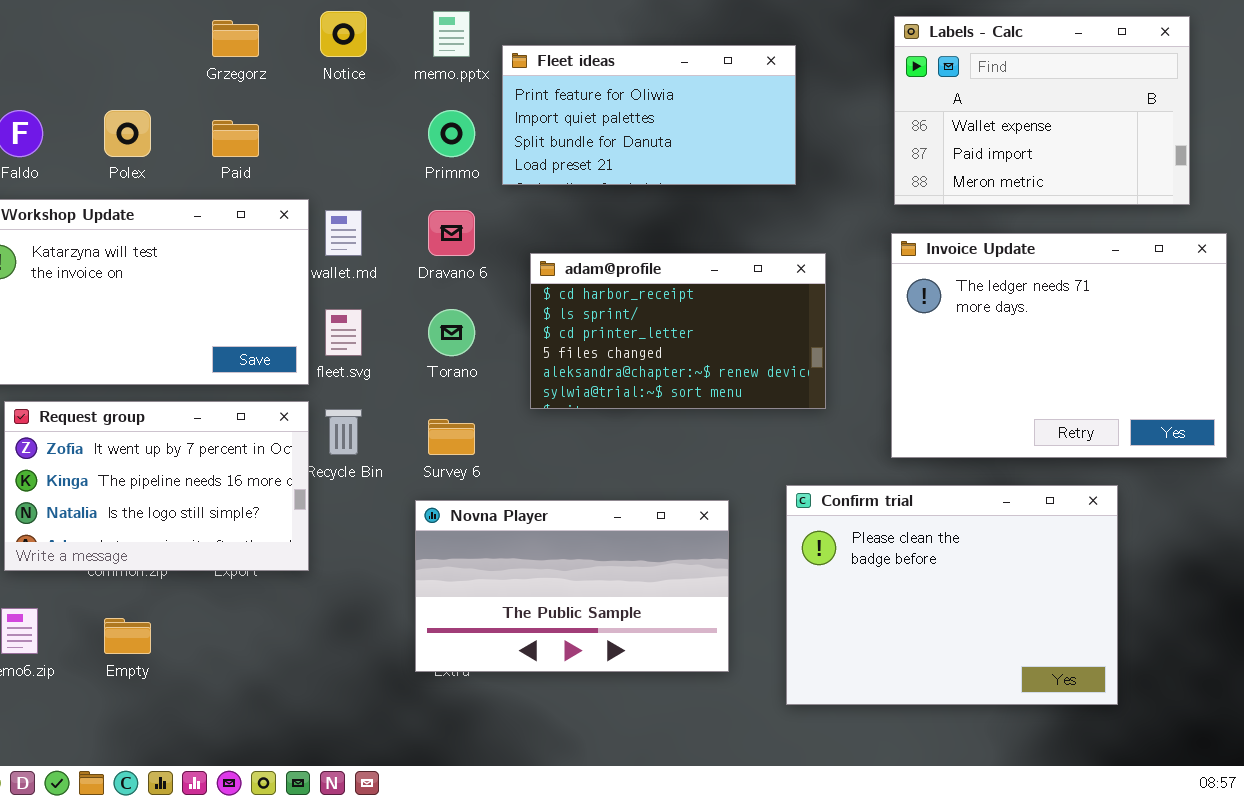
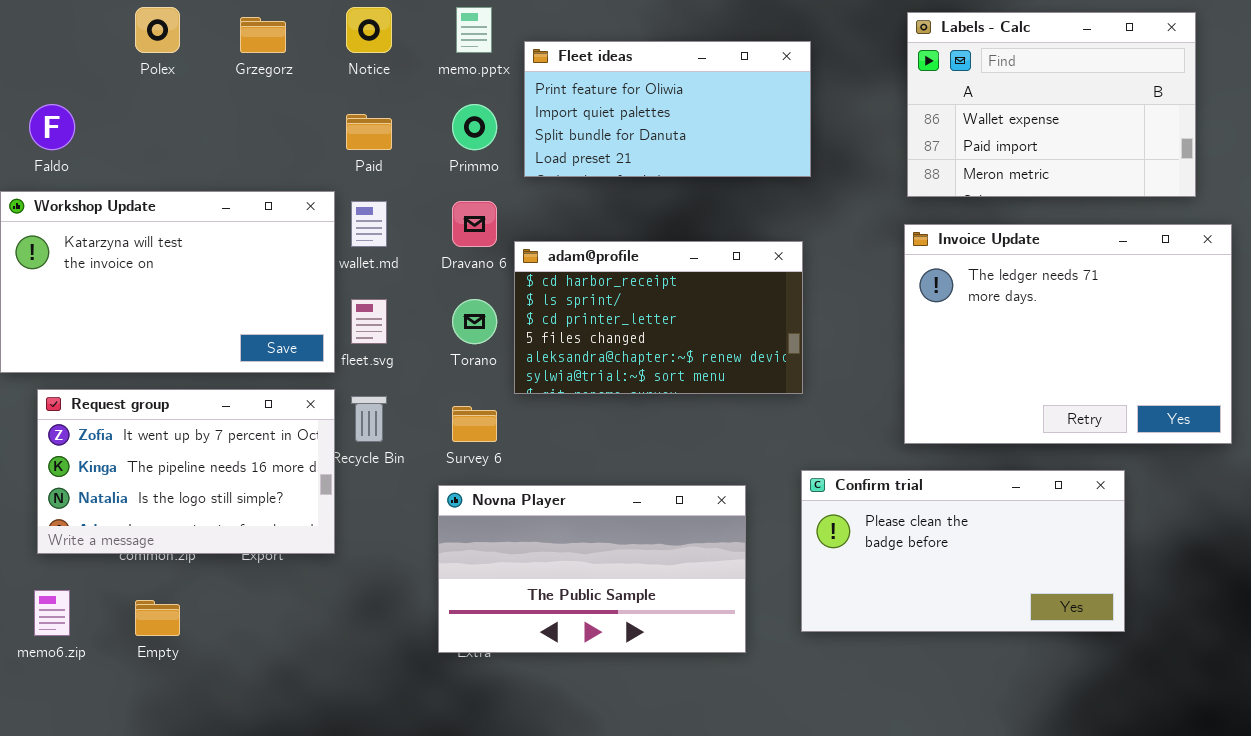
Polex: [104,110,151,157] -> [135,7,180,53], moved
Paid: [212,120,259,157] -> [346,114,392,150], moved
adam@profile: [530,253,826,409] -> [514,241,803,394], moved
Confirm trial: [786,485,1118,705] -> [801,470,1125,632], resized

